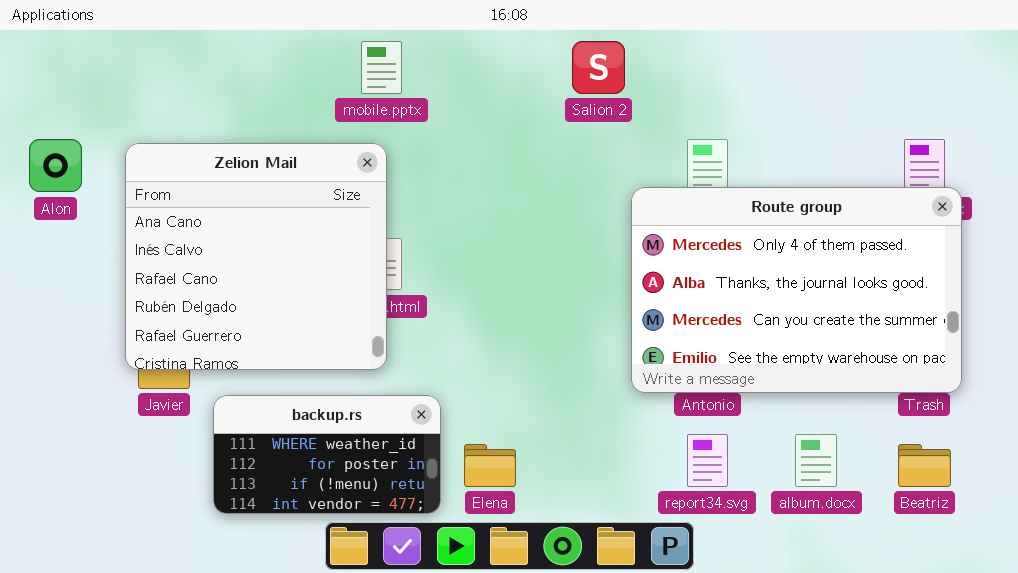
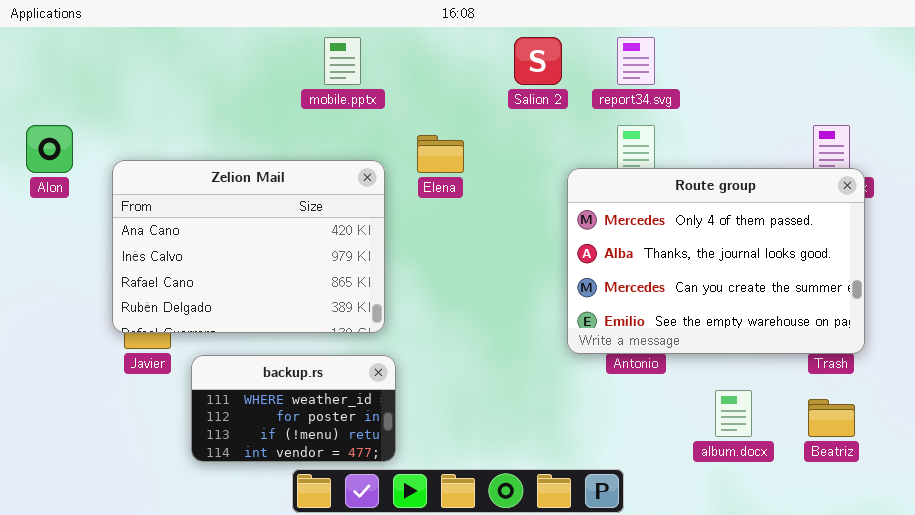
Zelion Mail: [125,143,387,370] -> [112,160,385,333], resized
report34.svg: [687,434,728,487] -> [617,37,655,85], moved
Elena: [464,444,516,487] -> [417,135,464,173], moved

